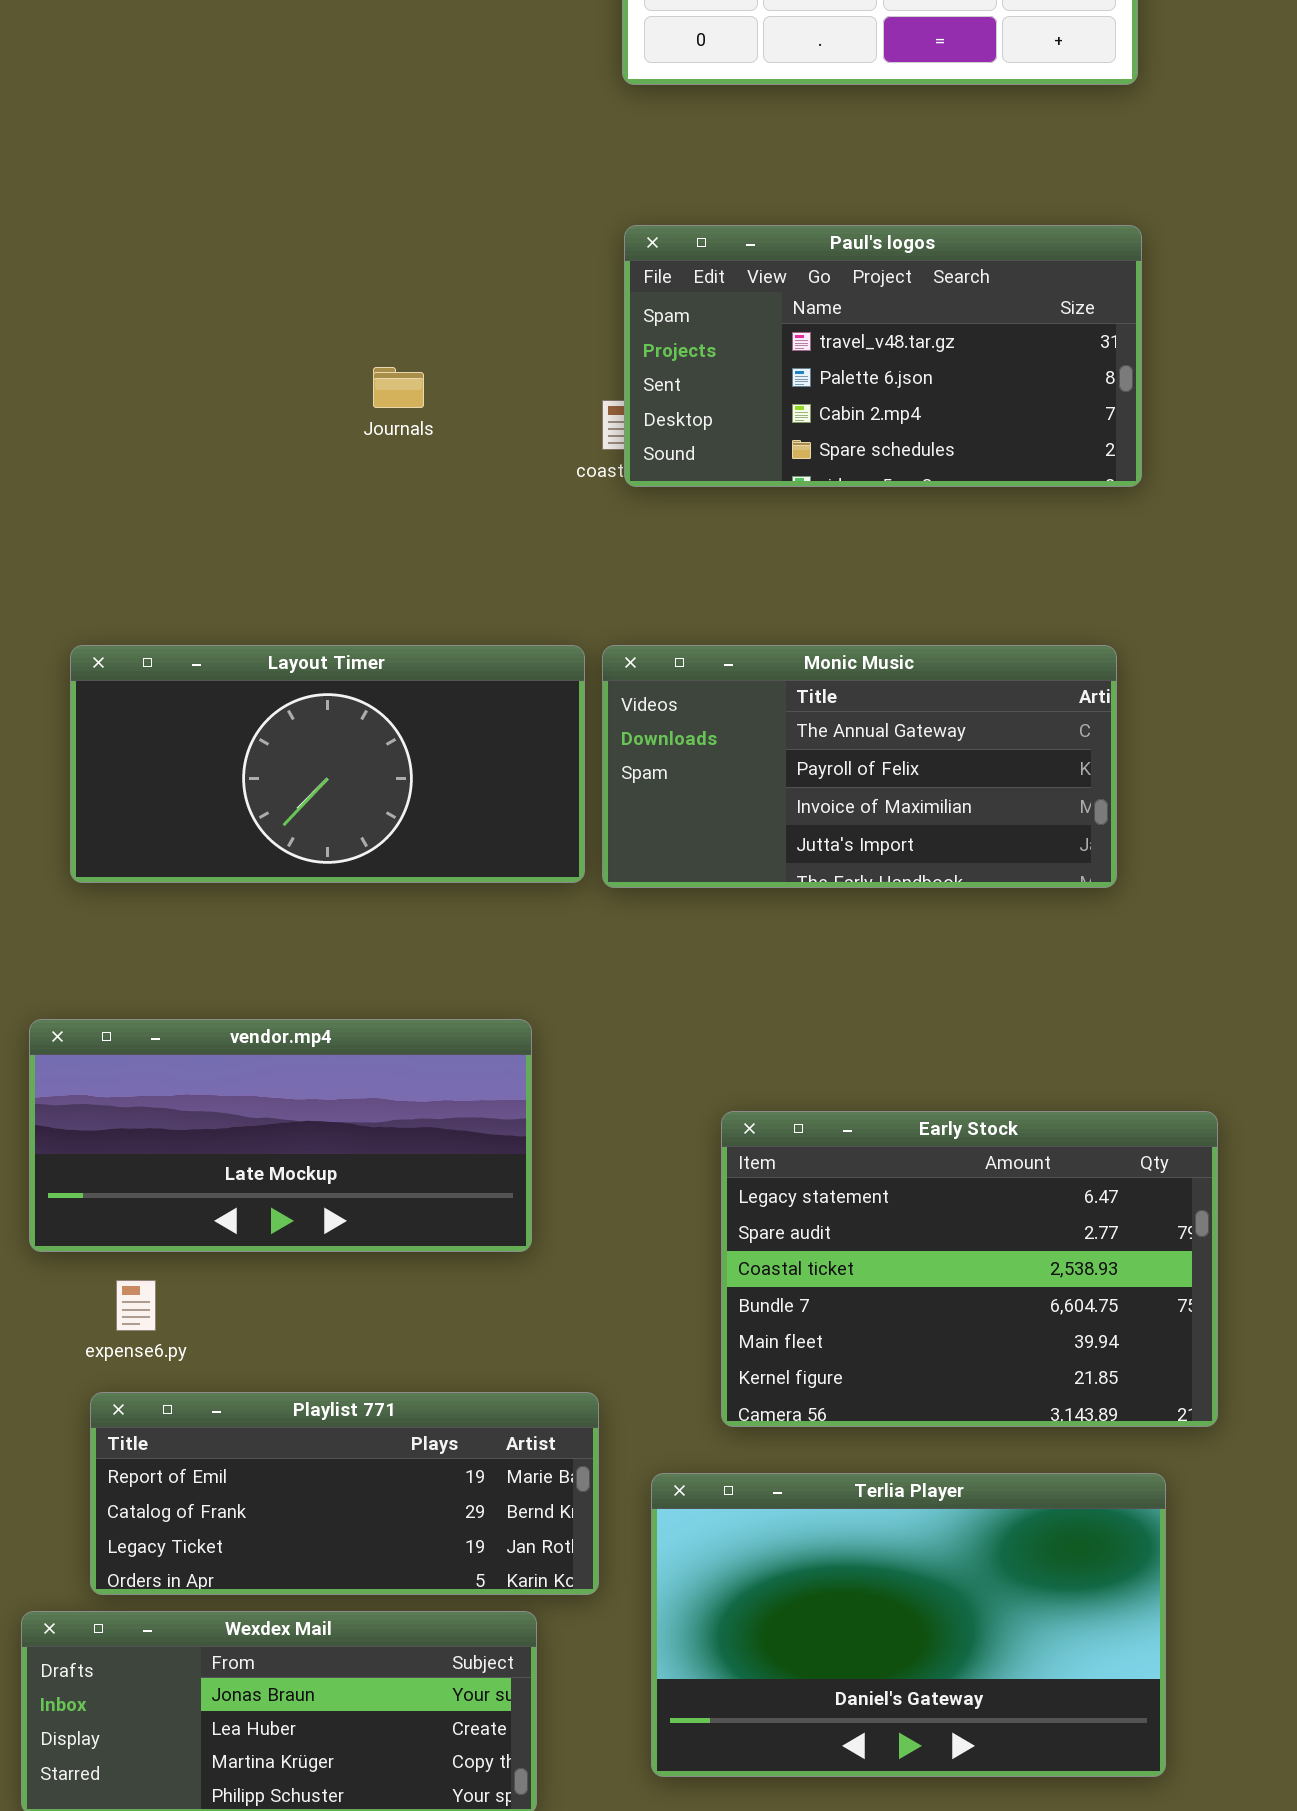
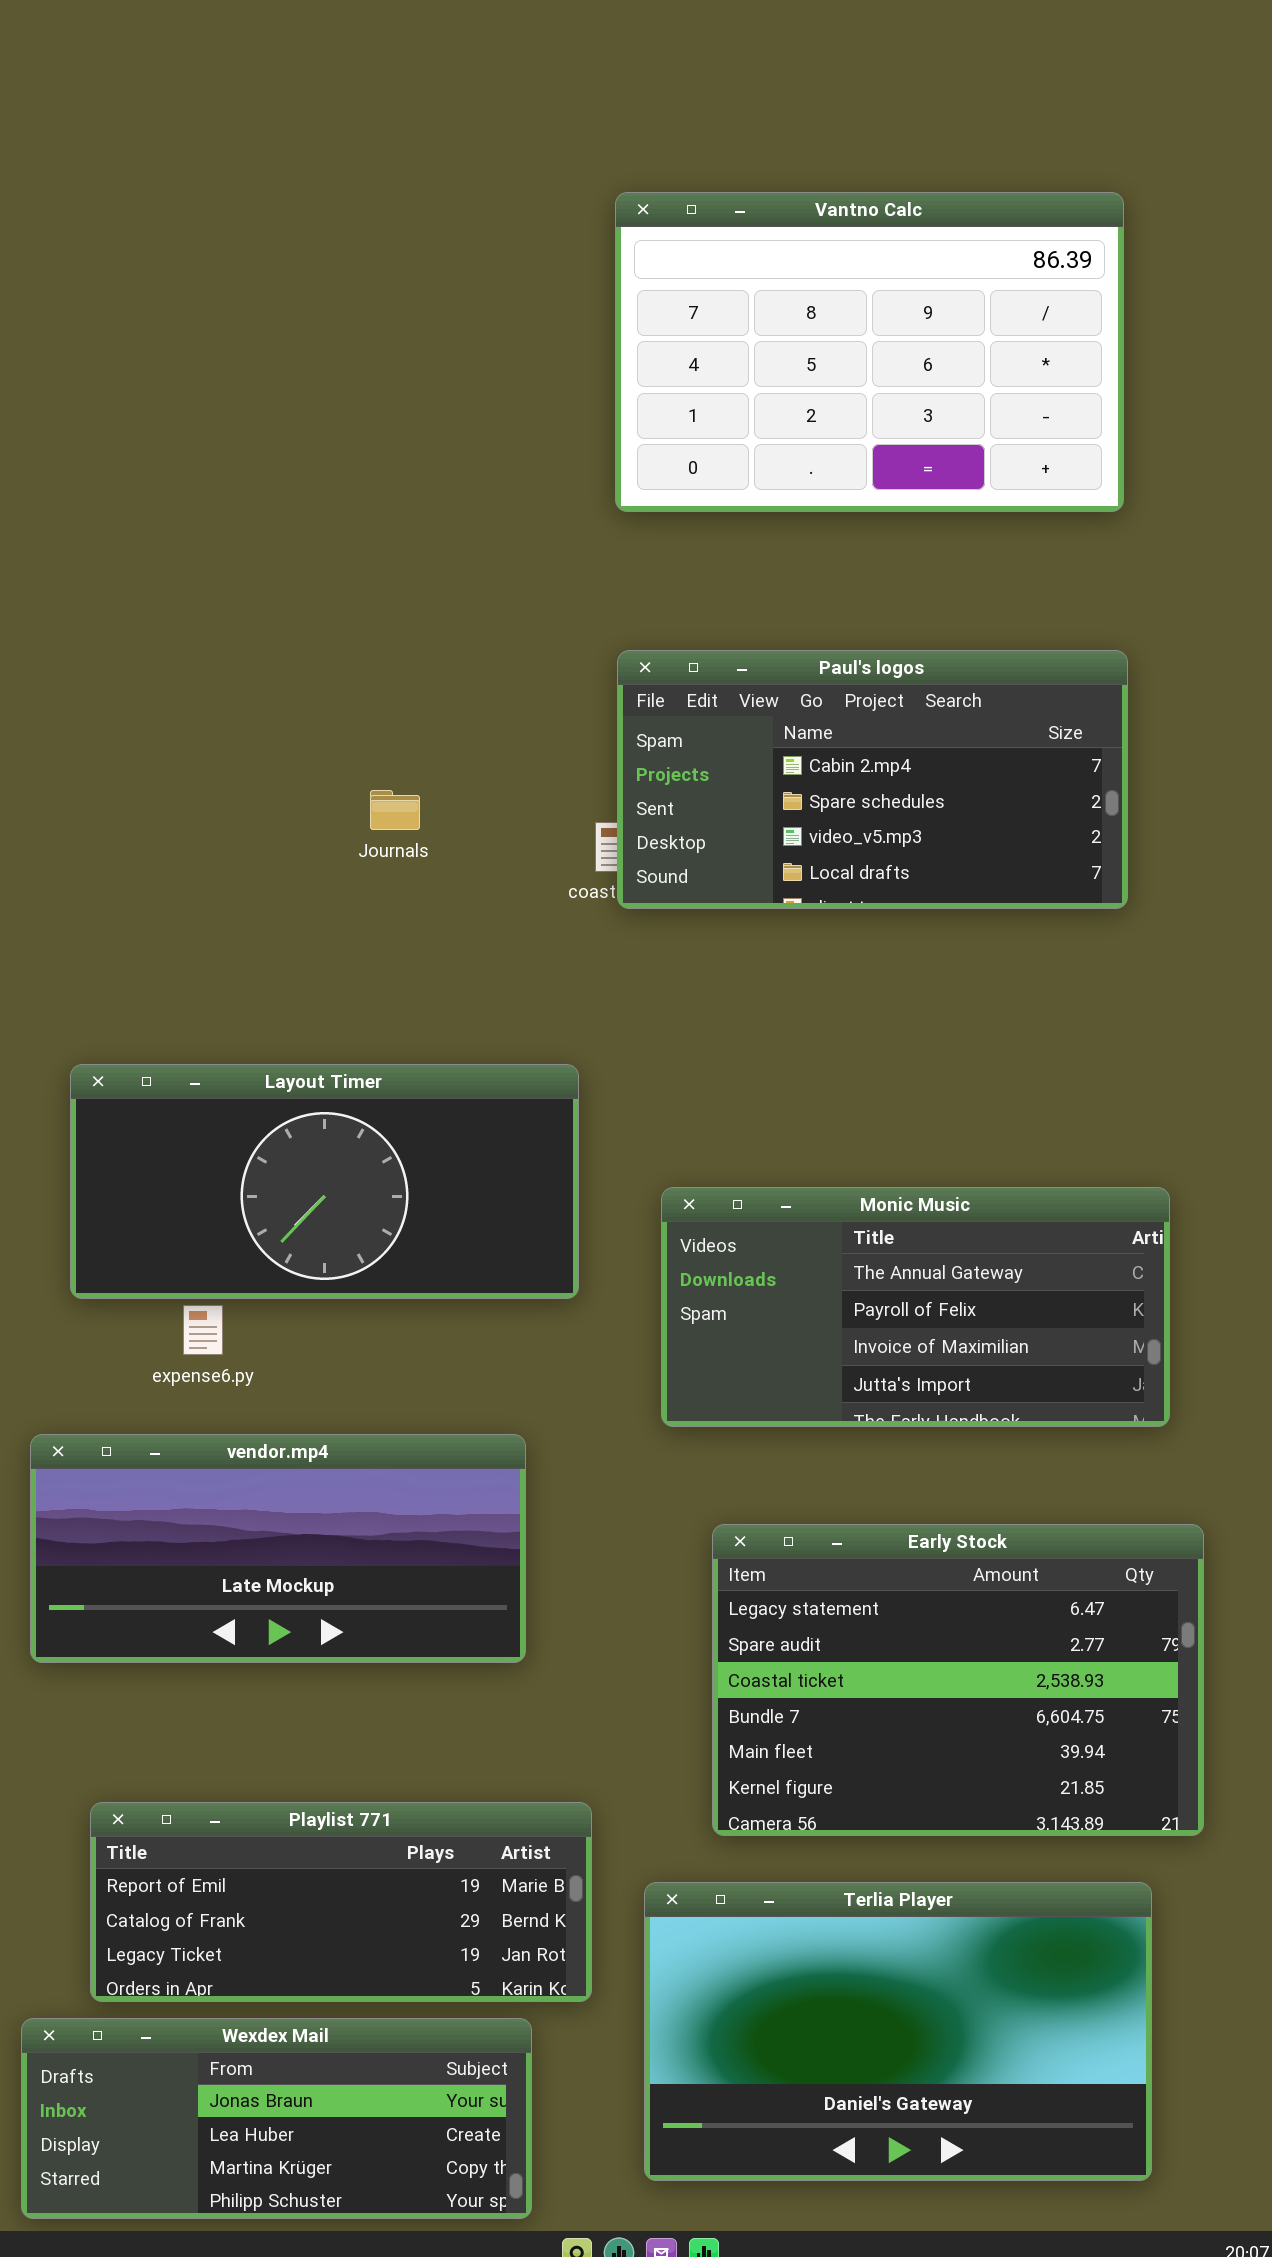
Paul's logos: [624,225,1142,487] -> [617,650,1128,909], scrolled down 2 rows
Monic Music: [602,645,1117,888] -> [661,1187,1170,1427], moved
expense6.py: [116,1280,156,1331] -> [183,1305,223,1355], moved

